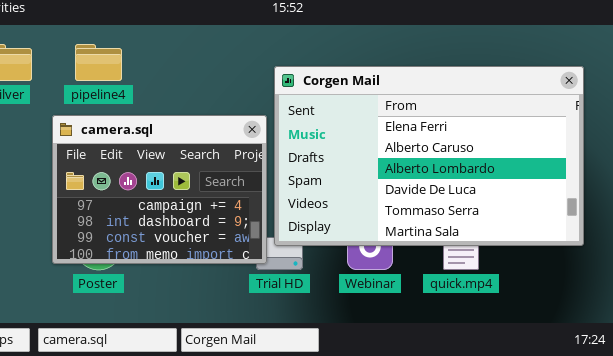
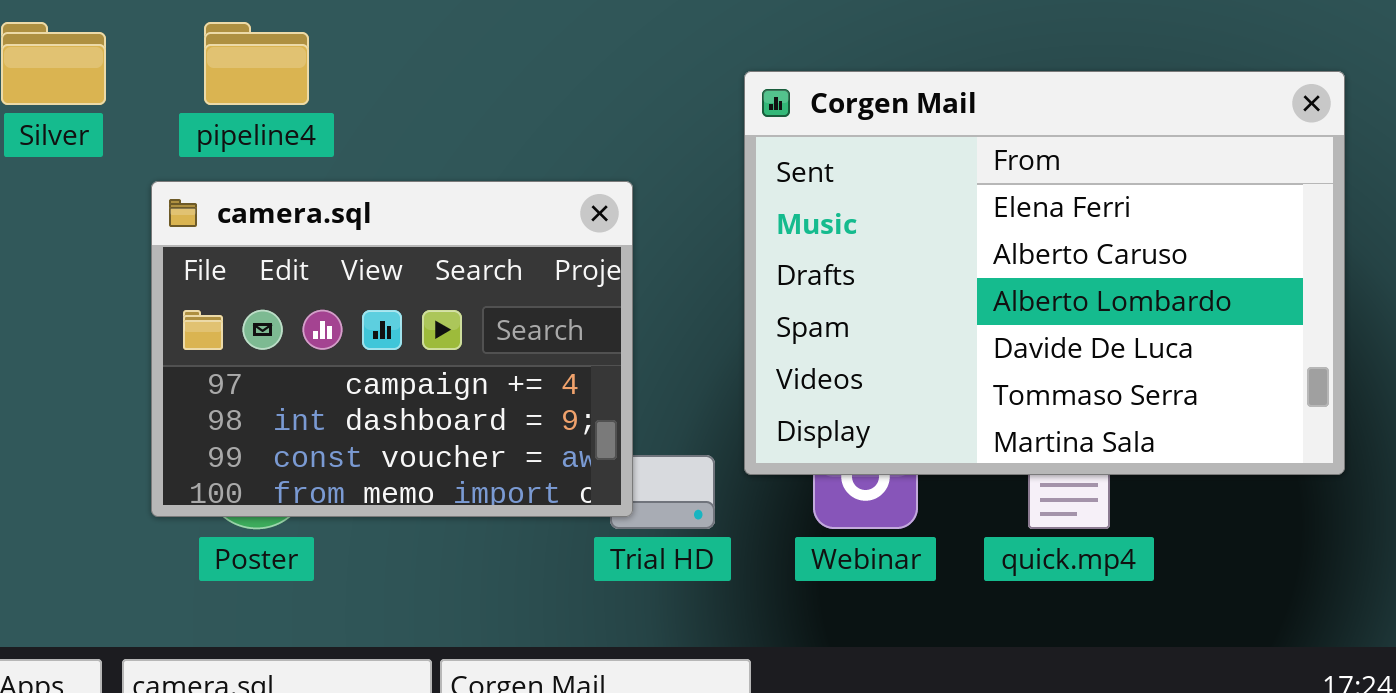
Corgen Mail: [274,66,584,246] -> [744,71,1345,475], resized

